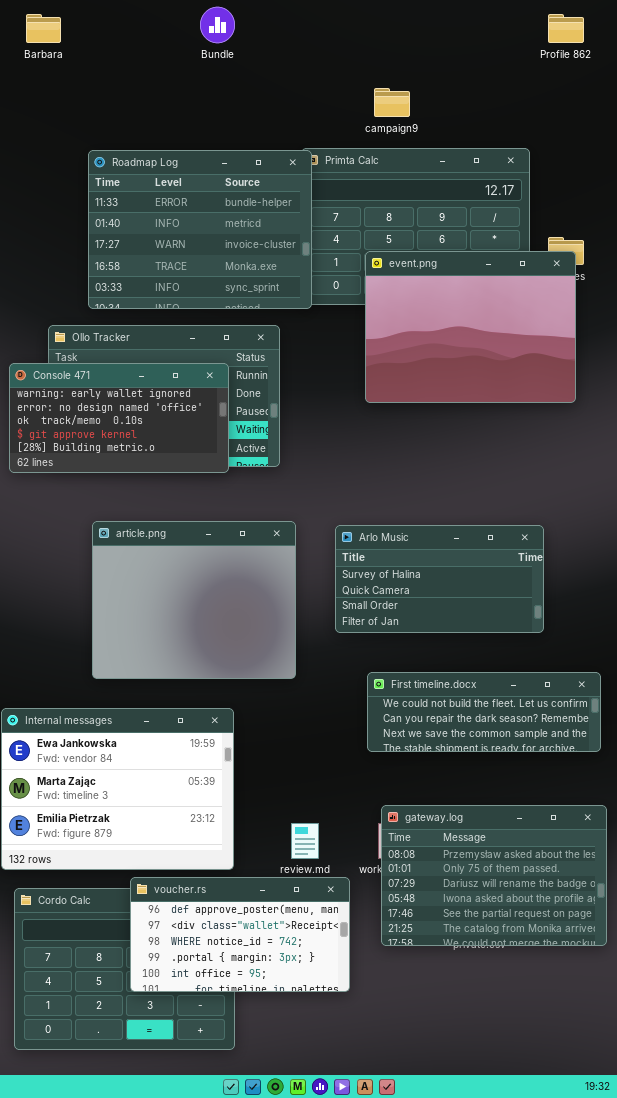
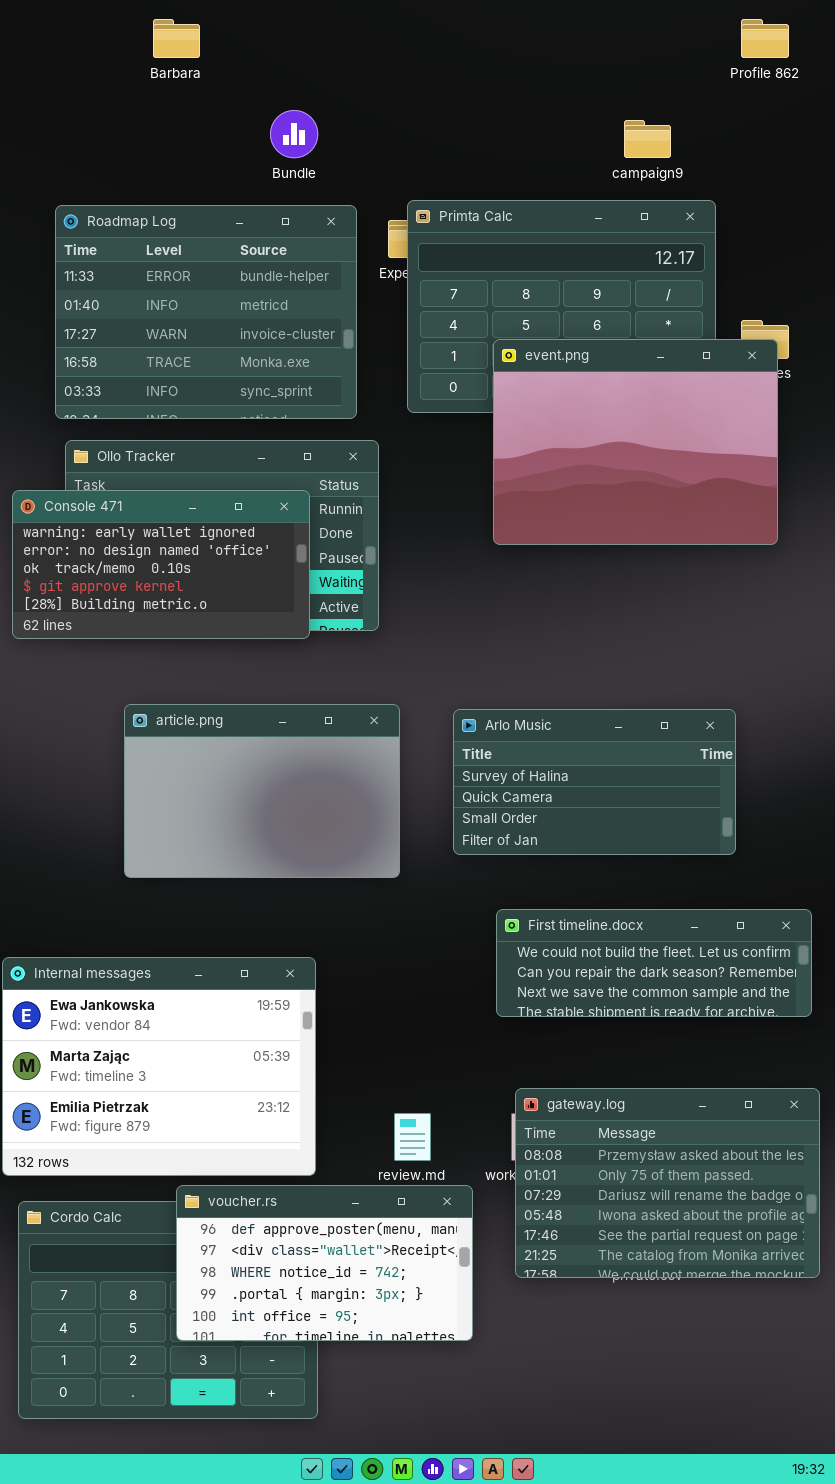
Bundle: [200,7,235,43] -> [270,110,318,158], moved
Barbara: [26,14,61,43] -> [153,19,200,58], moved
campaign9: [374,88,410,117] -> [624,120,671,158], moved
Roadmap Log: [88,150,312,309] -> [55,205,357,419], moved
article.png: [92,521,296,679] -> [124,704,400,878], resized

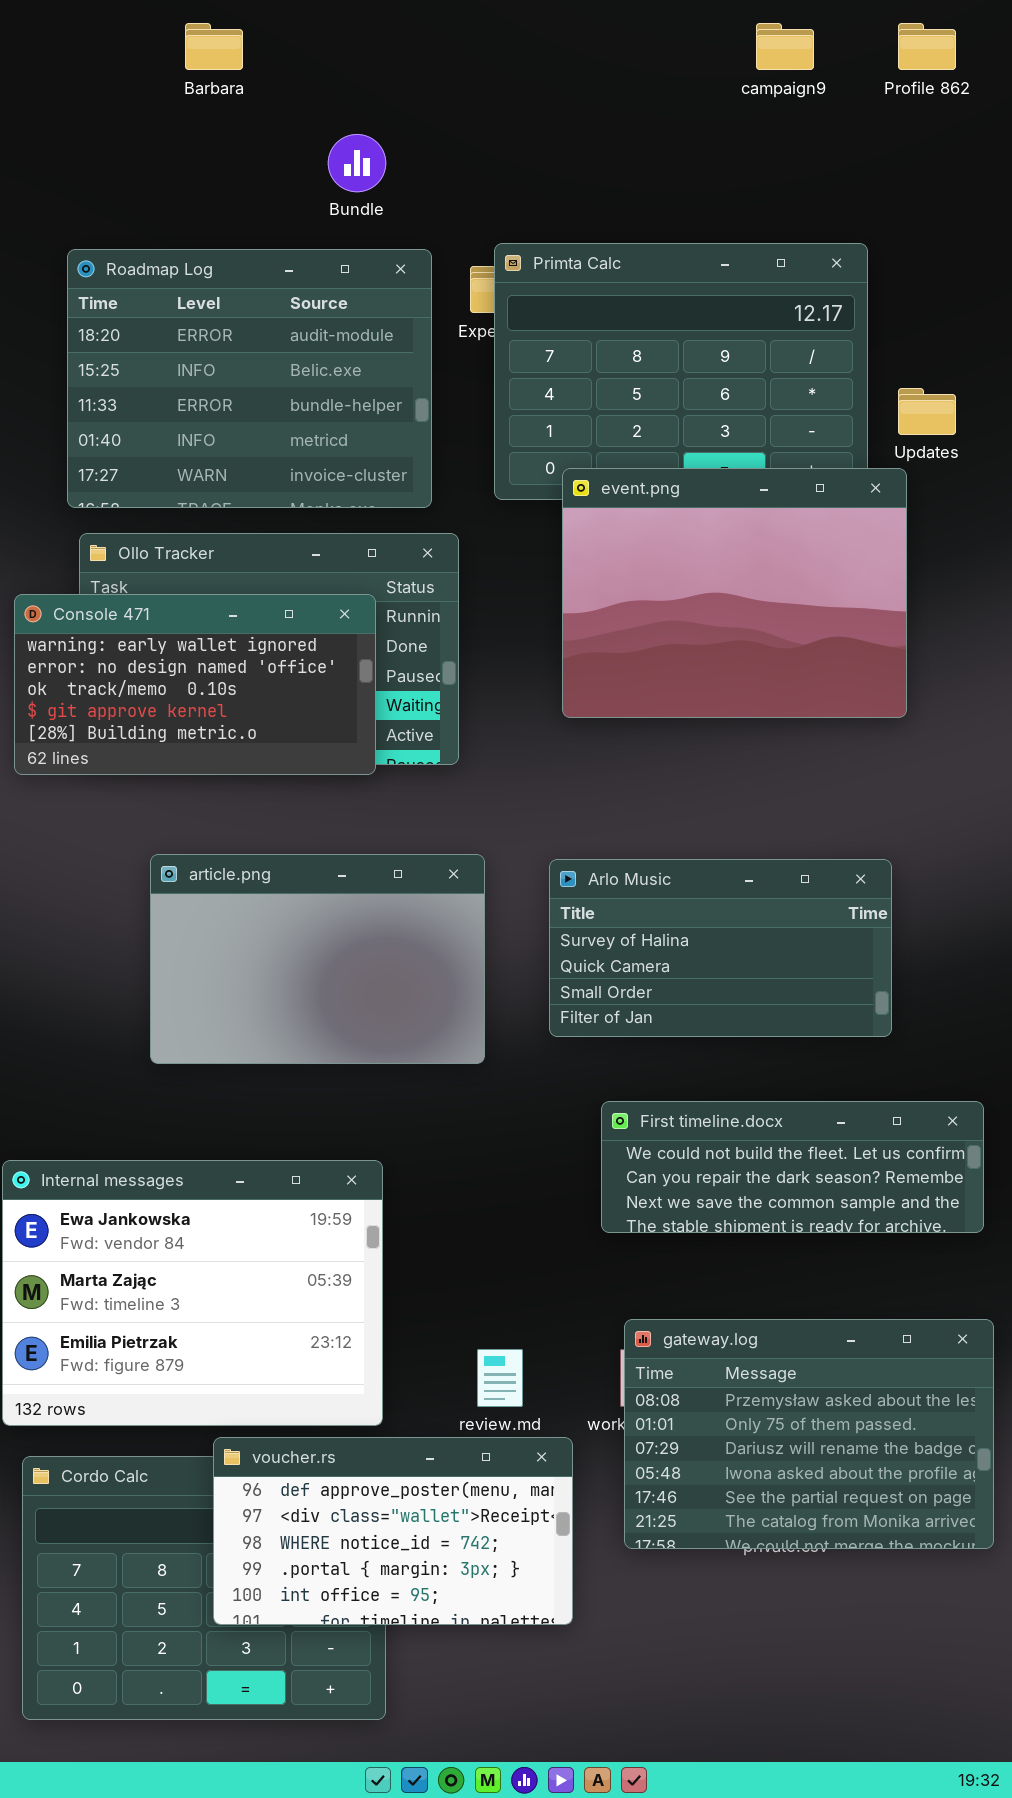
campaign9: [624,120,671,158] -> [756,23,814,70], moved
Roadmap Log: [55,205,357,419] -> [67,249,432,508], scrolled up 2 rows
event.png: [493,339,778,545] -> [562,468,907,718], moved

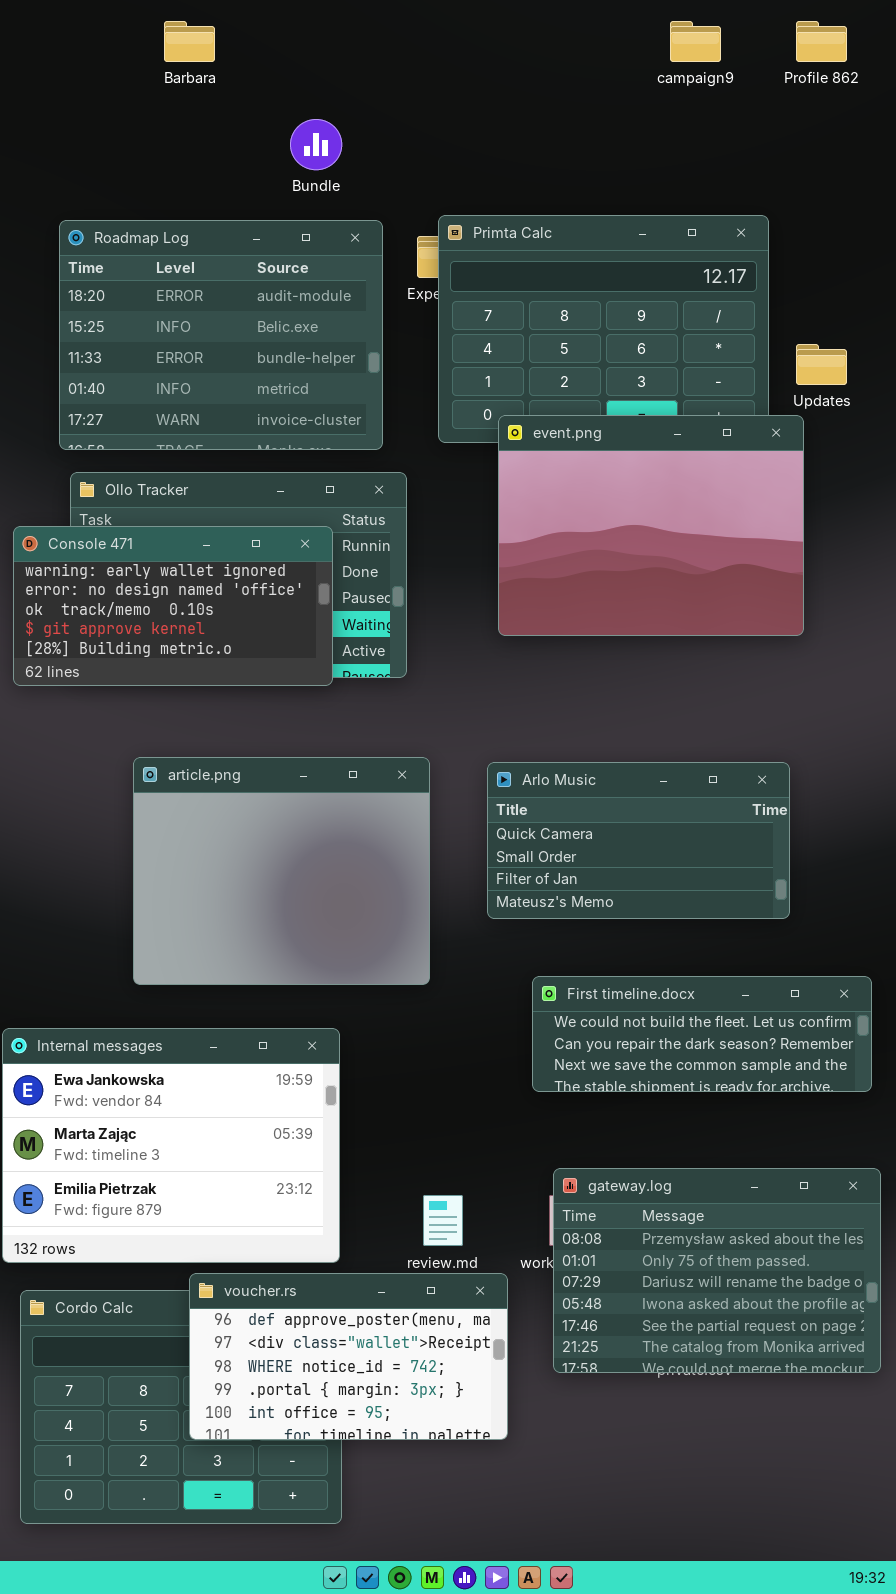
article.png: [150,854,485,1064] -> [133,757,430,985], resized
Arlo Music: [549,859,892,1037] -> [487,762,790,919], scrolled down 1 row

